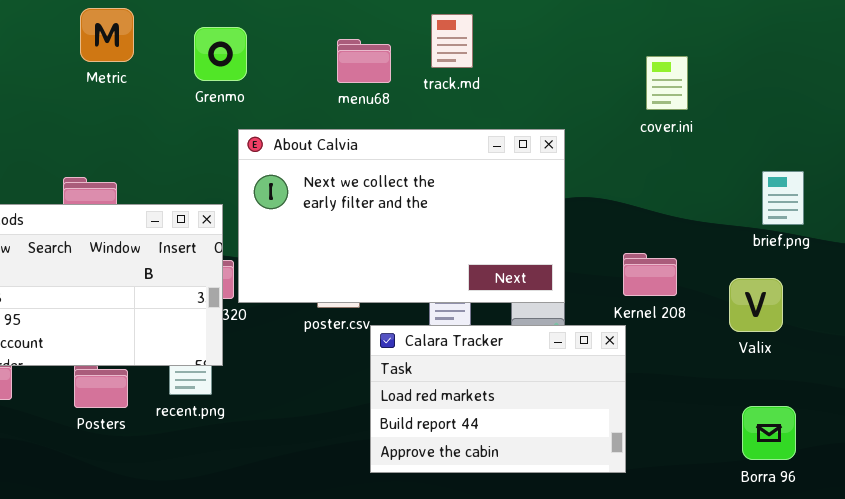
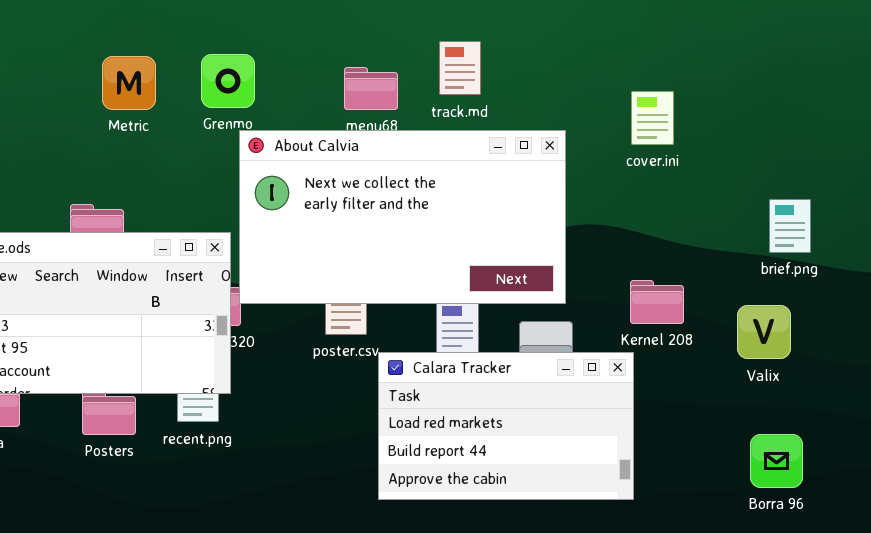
Metric: [80,8,134,62] -> [102,56,156,110], moved
cover.ini: [646,56,688,110] -> [631,91,674,145], moved
About Calvia: [238,129,565,303] -> [239,130,566,304], moved

